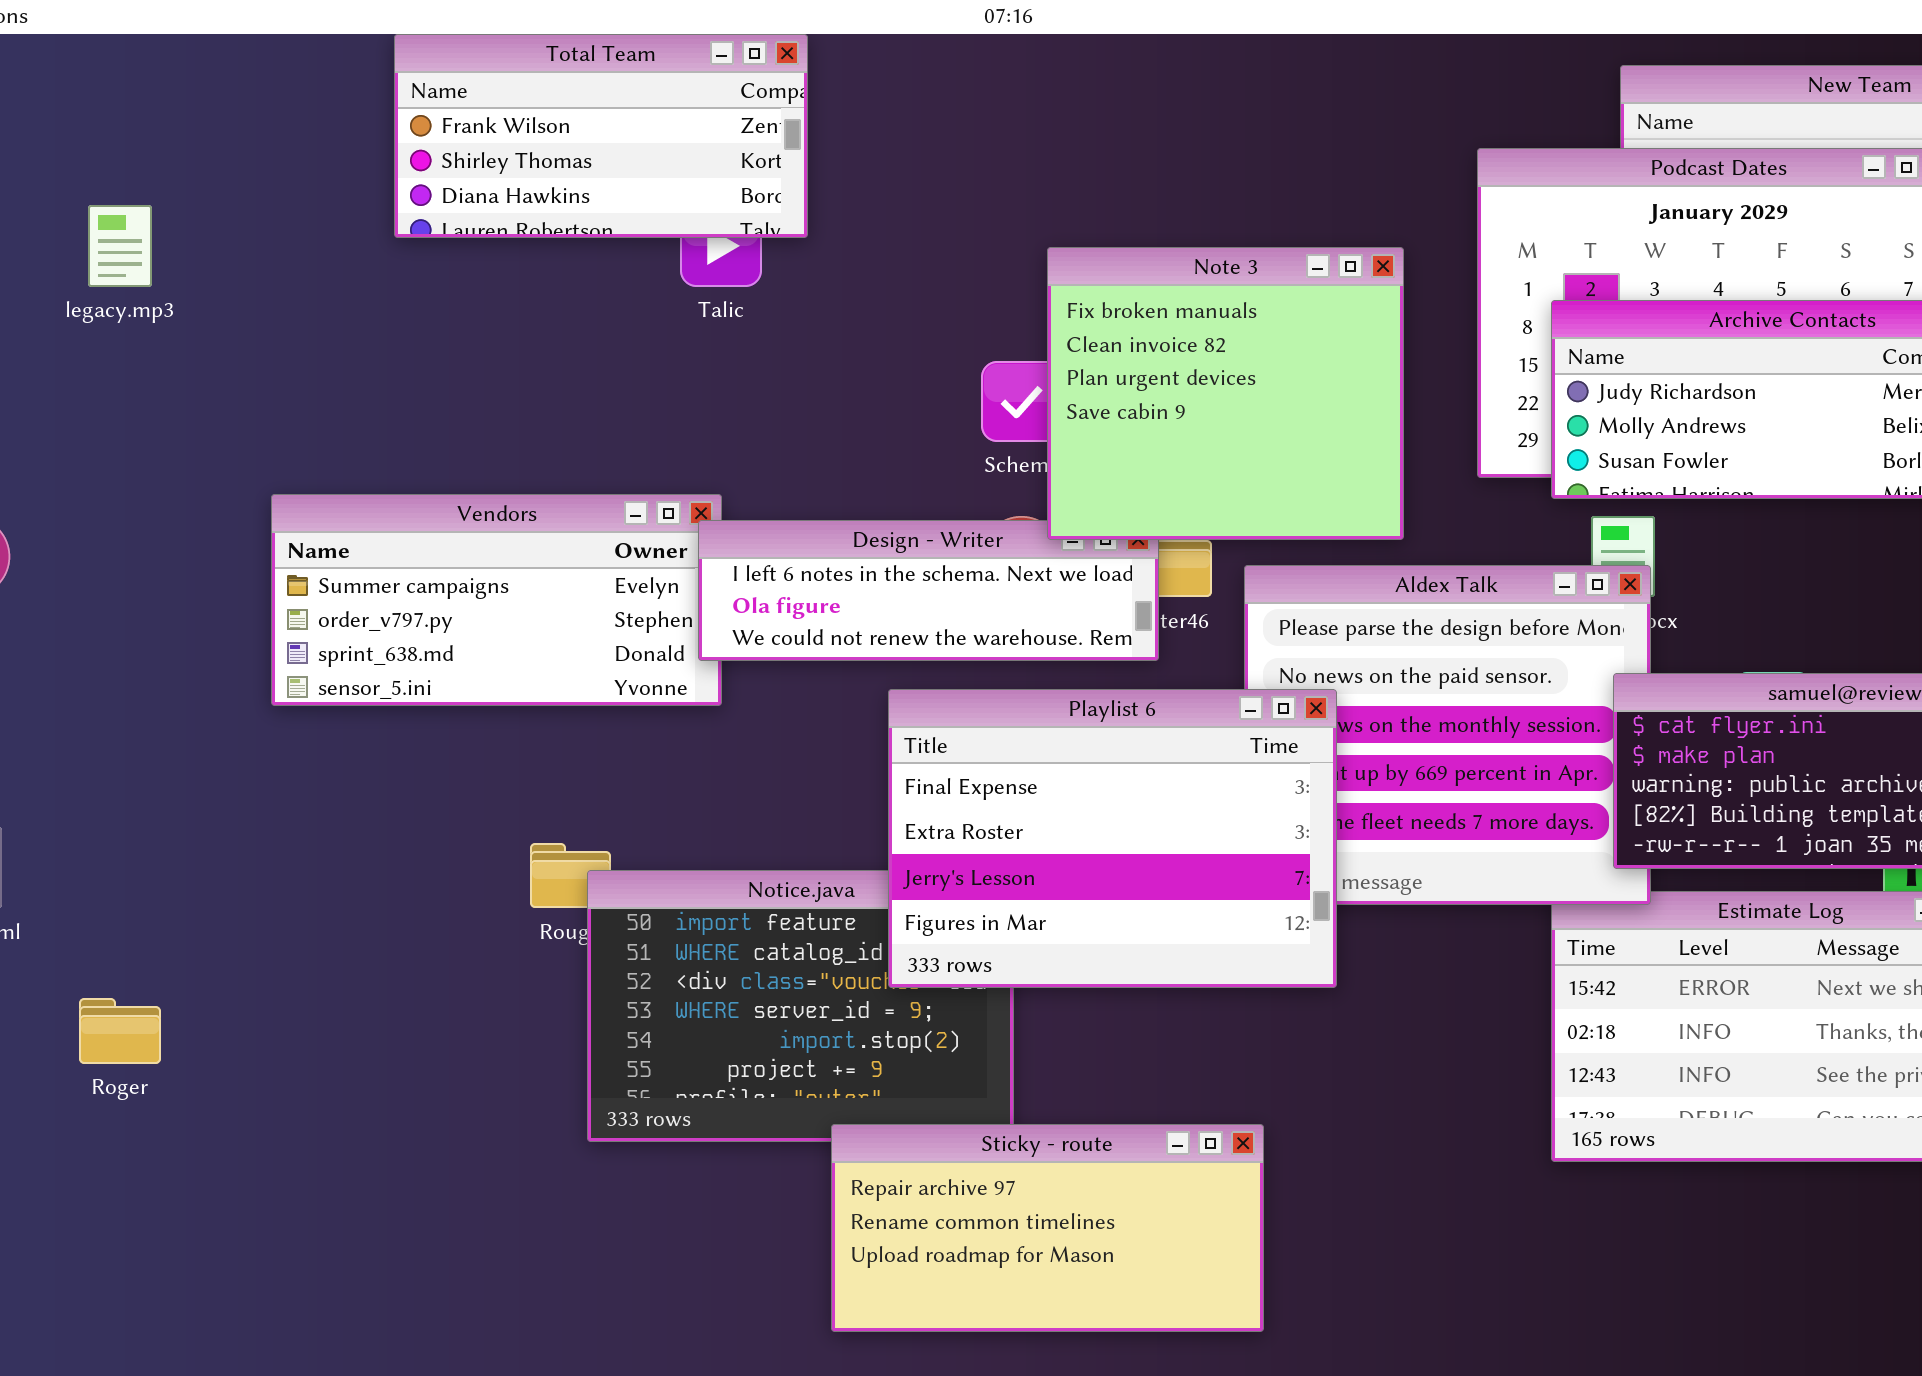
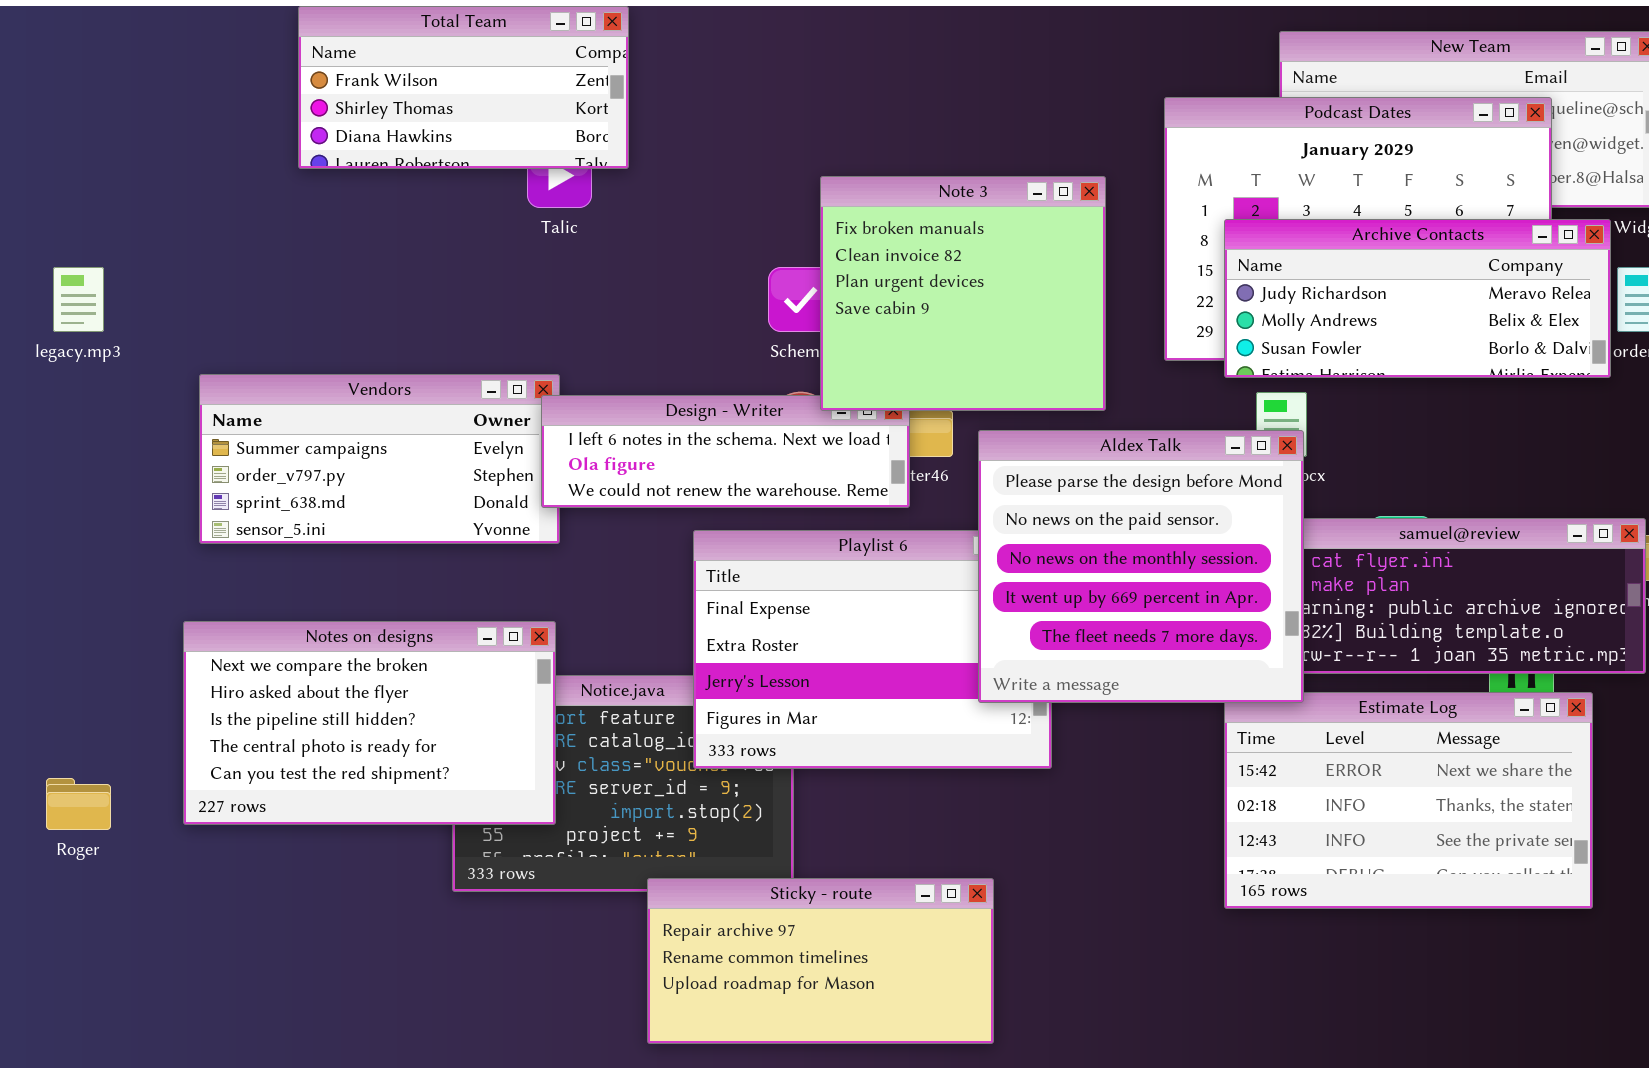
legacy.mp3: [88,205,152,287] -> [53,267,104,332], moved
Aldex Talk: [1244,565,1651,905] -> [978,430,1304,703], raised
Notes on designs: none -> [183,621,556,825], opened

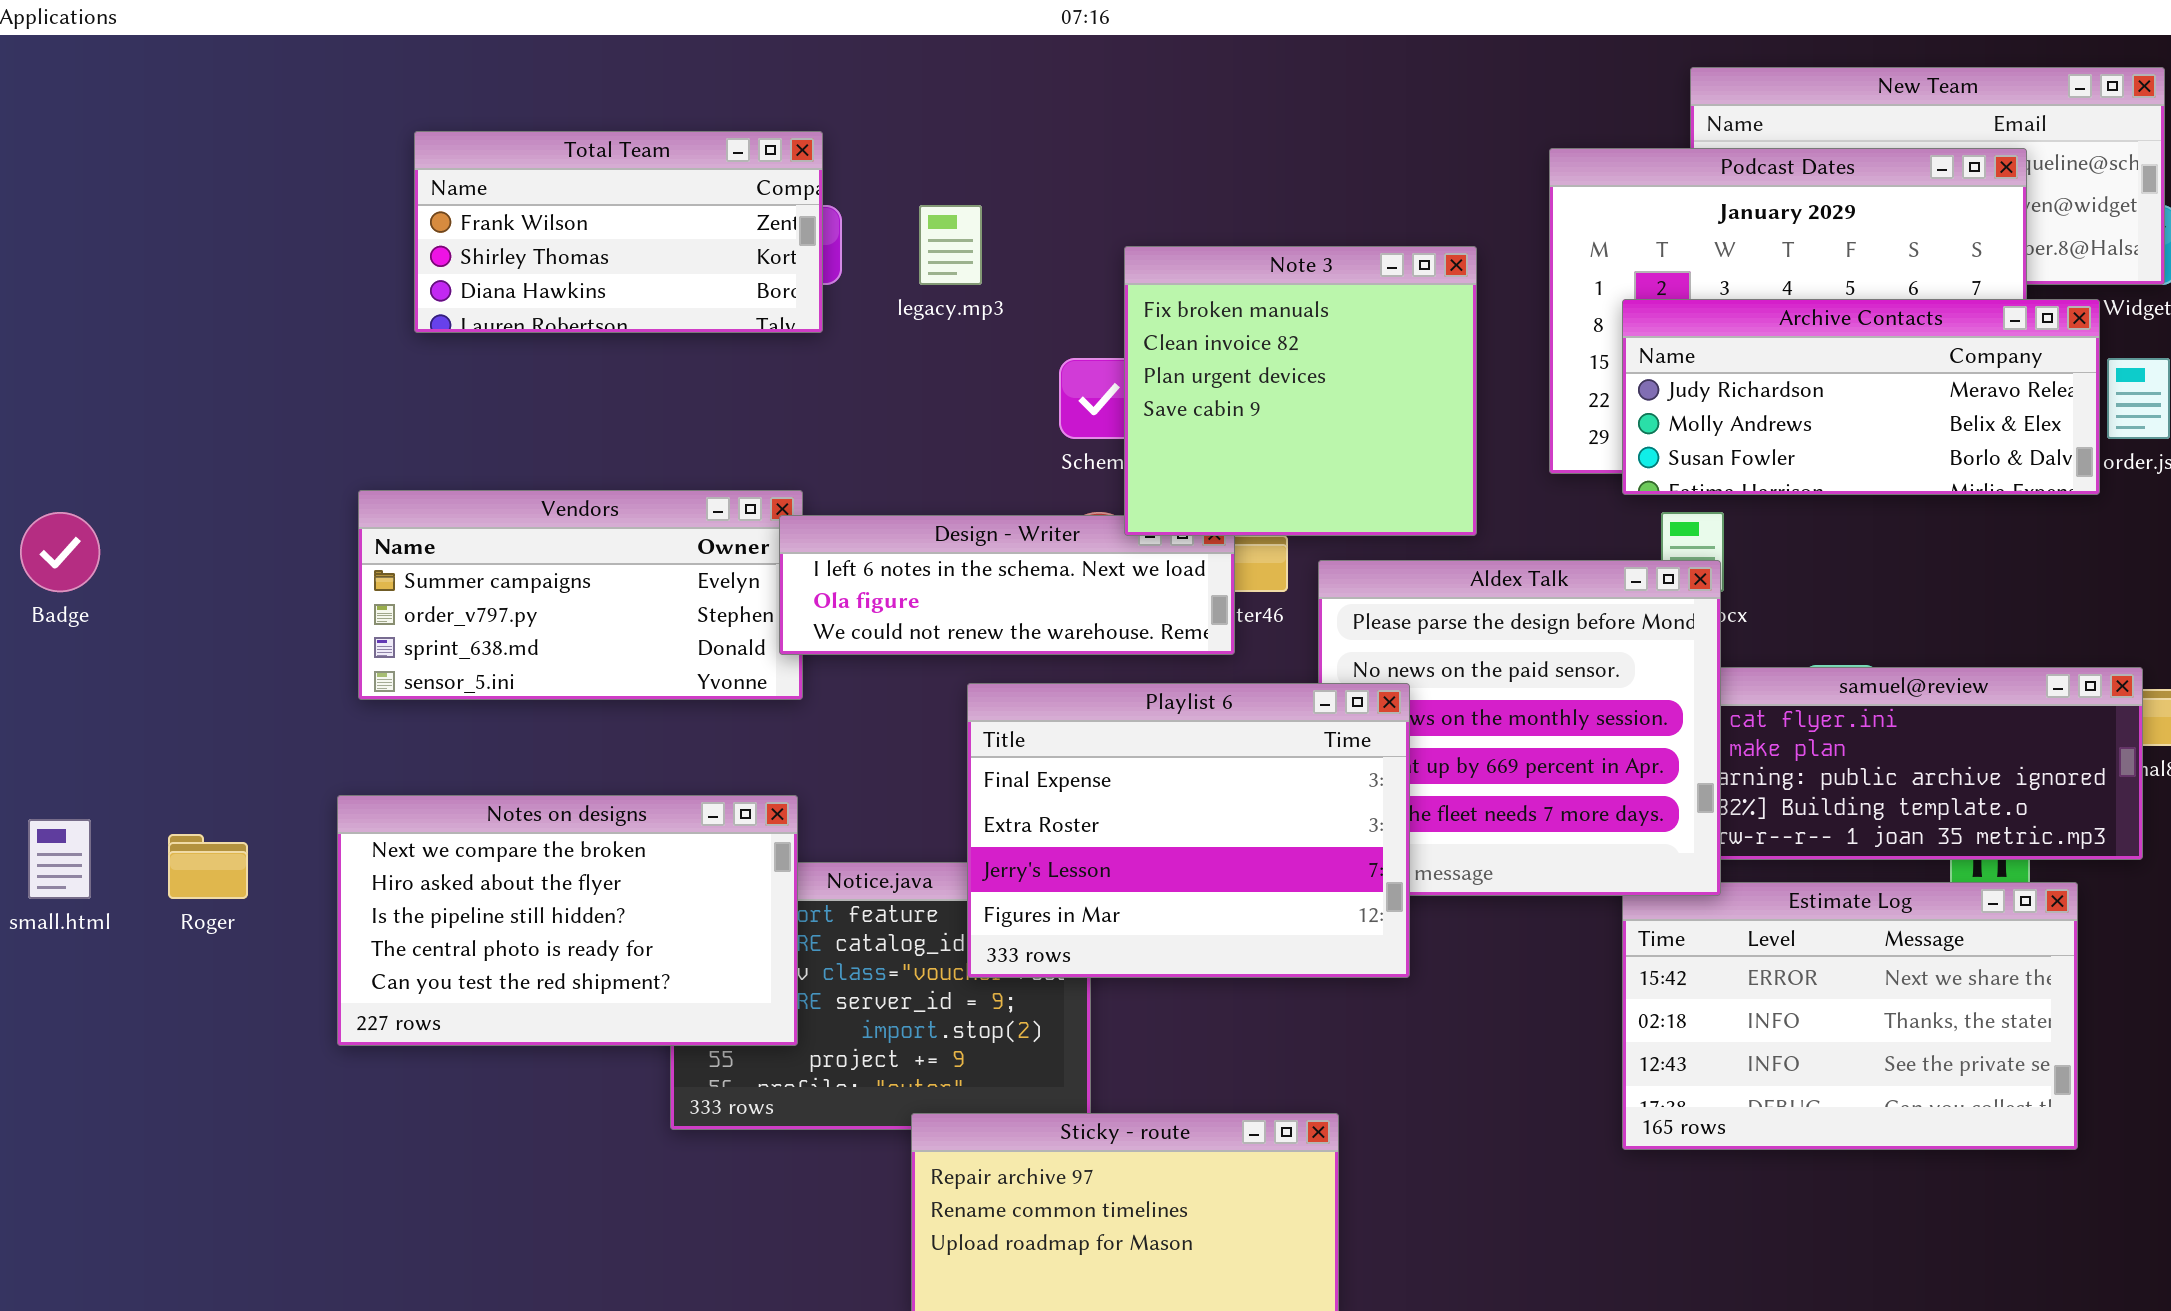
Total Team: [298,6,629,169] -> [414,131,823,333], moved
legacy.mp3: [53,267,104,332] -> [919,205,982,285], moved
Playlist 6: [693,530,1052,769] -> [967,683,1410,978], raised
Roger: [46,778,111,830] -> [168,834,248,899], moved

